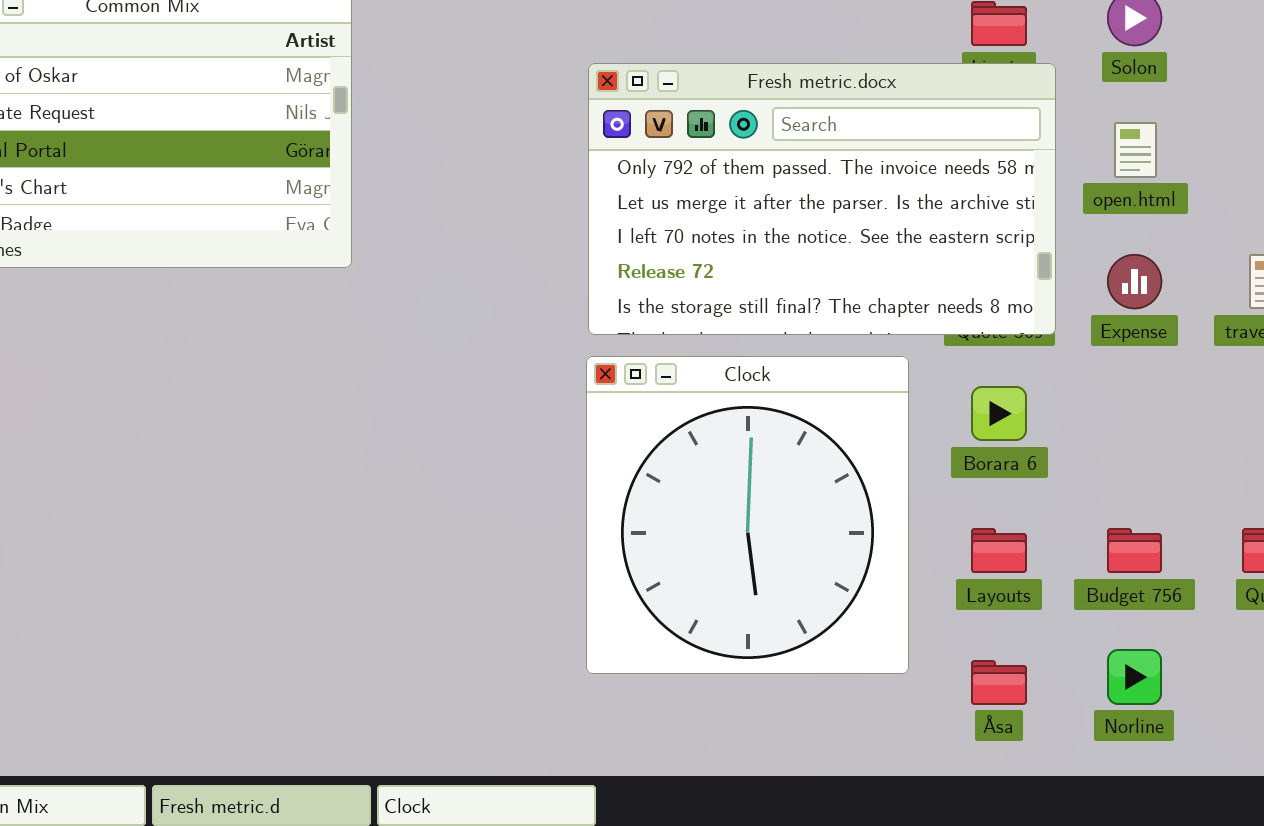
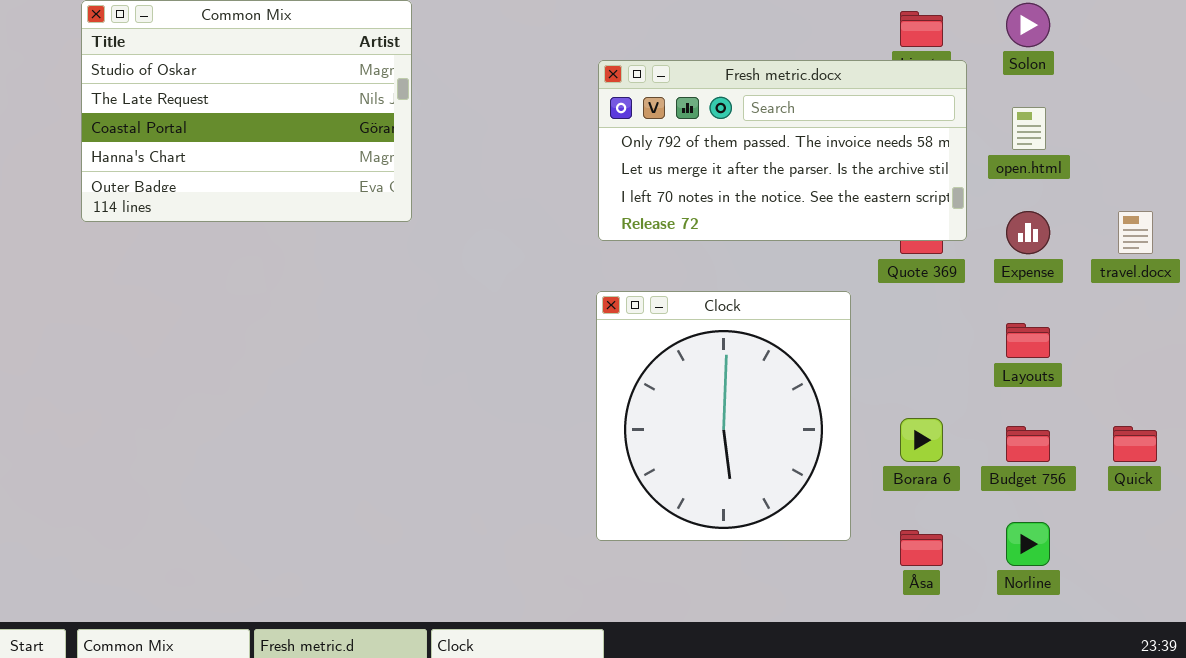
Fresh metric.docx: [588,63,1056,335] -> [598,60,967,241], resized
Borara 6: [971,386,1027,441] -> [900,418,943,462], moved
Layouts: [971,528,1027,573] -> [1006,323,1050,358], moved

